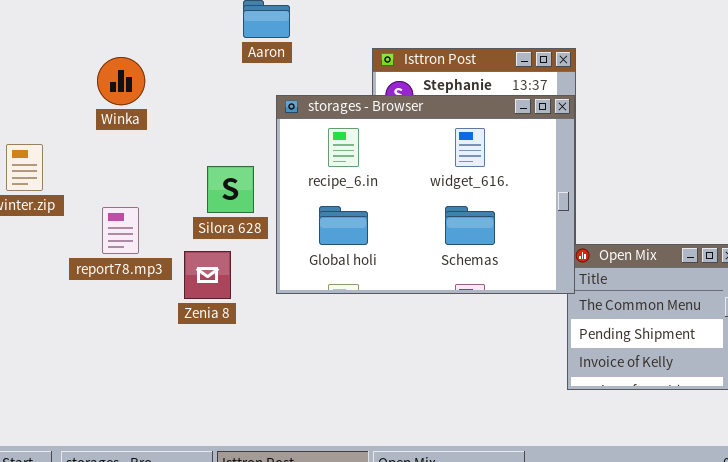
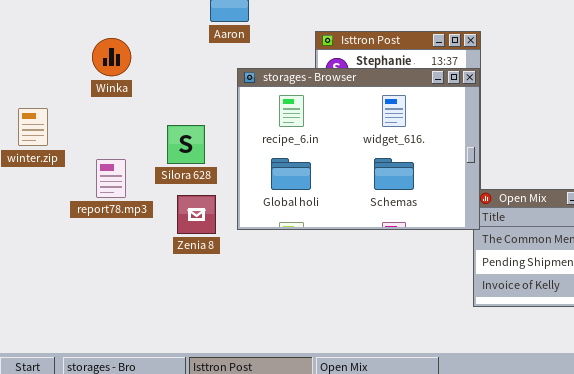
Silora 628: [207,166,254,213] -> [167,125,205,164], moved
Zenia 8: [184,251,231,299] -> [177,195,216,234], moved

